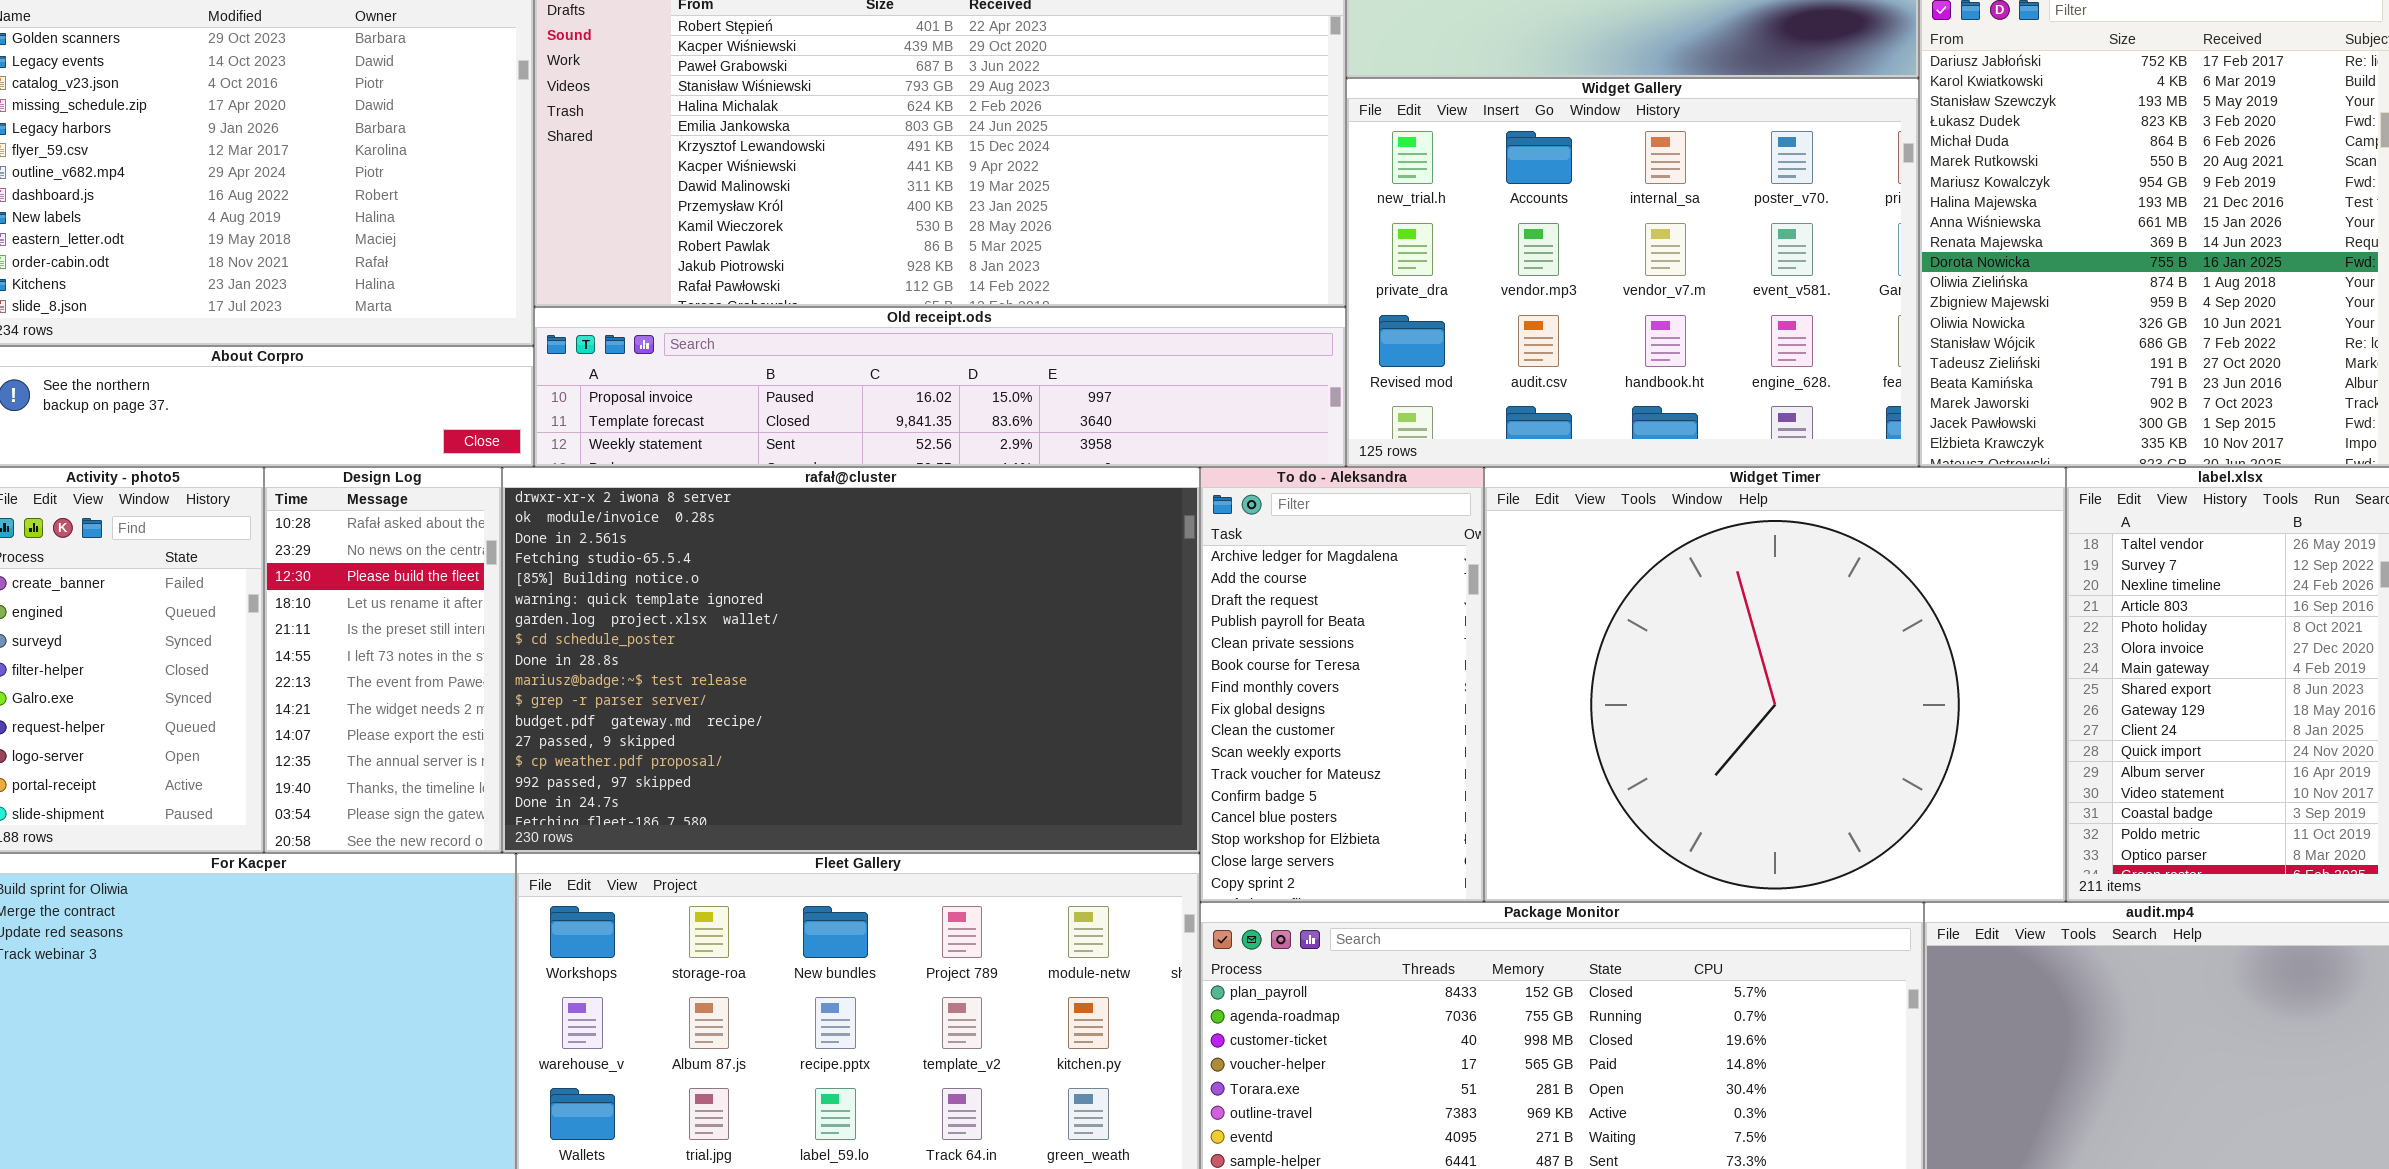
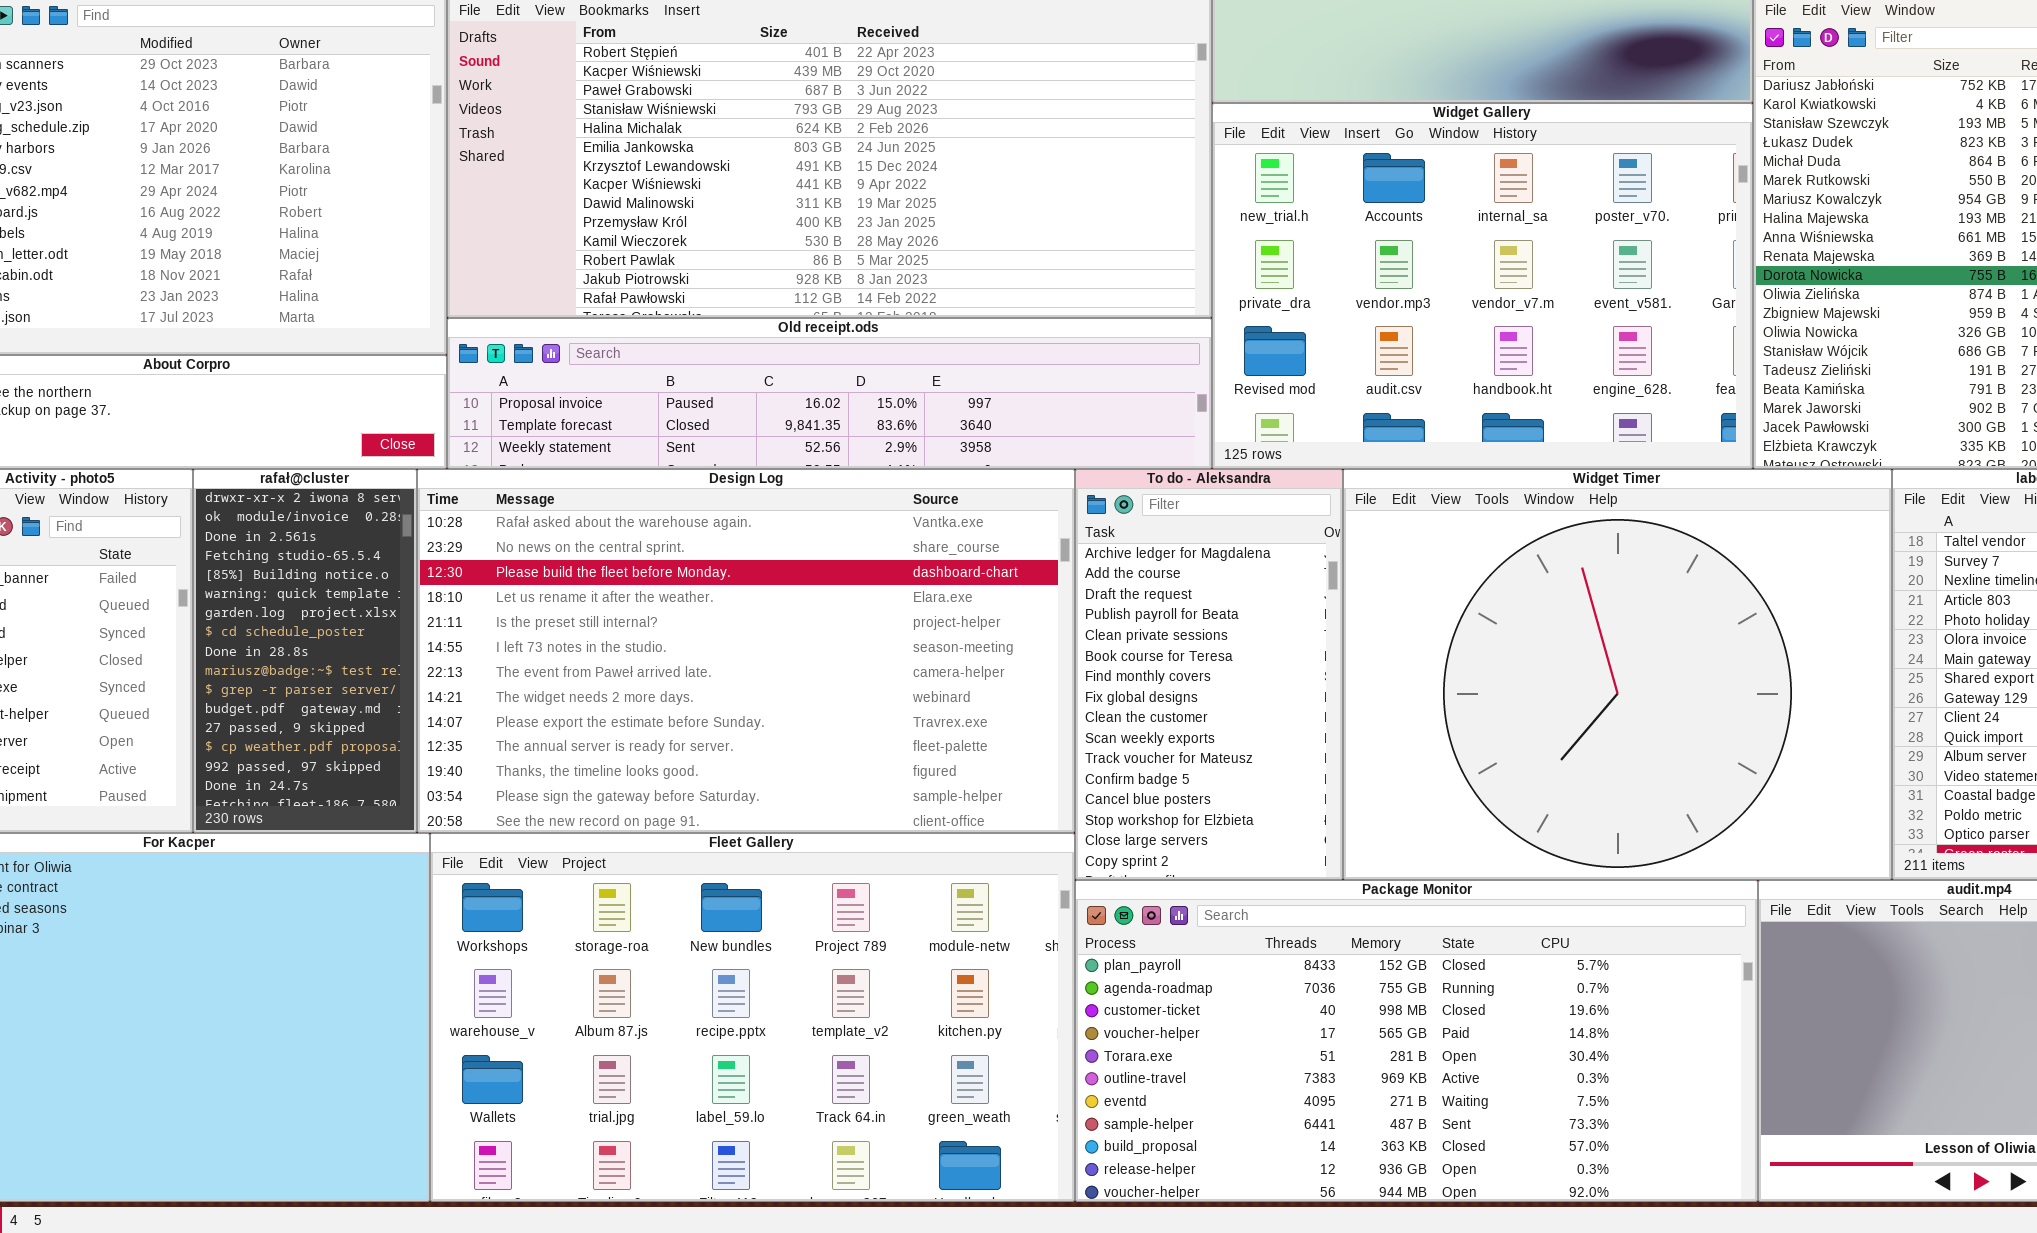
Design Log: [264,467,502,853] -> [417,469,1075,833], moved, resized
rafał@cluster: [502,467,1200,853] -> [193,469,417,833], moved, resized

